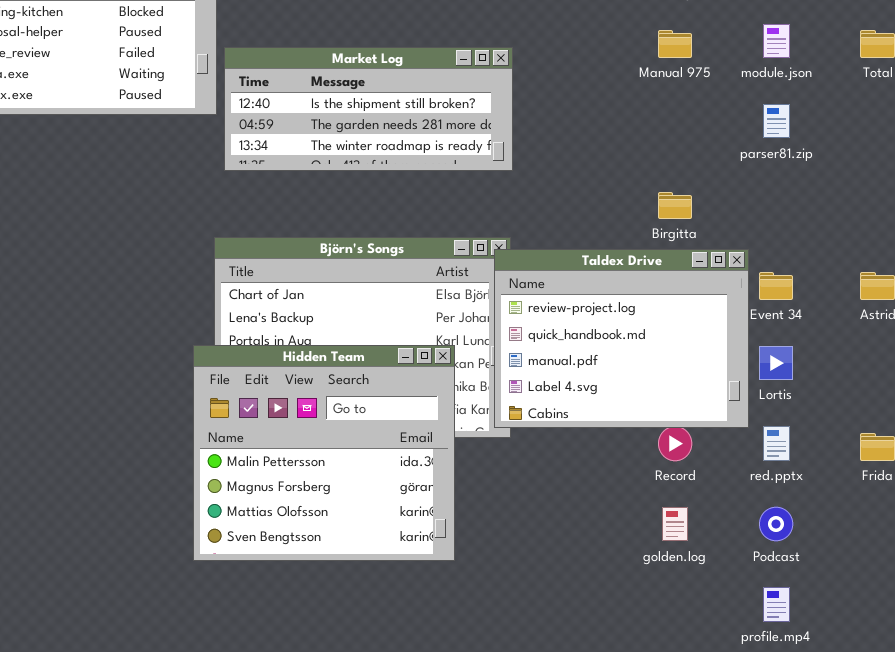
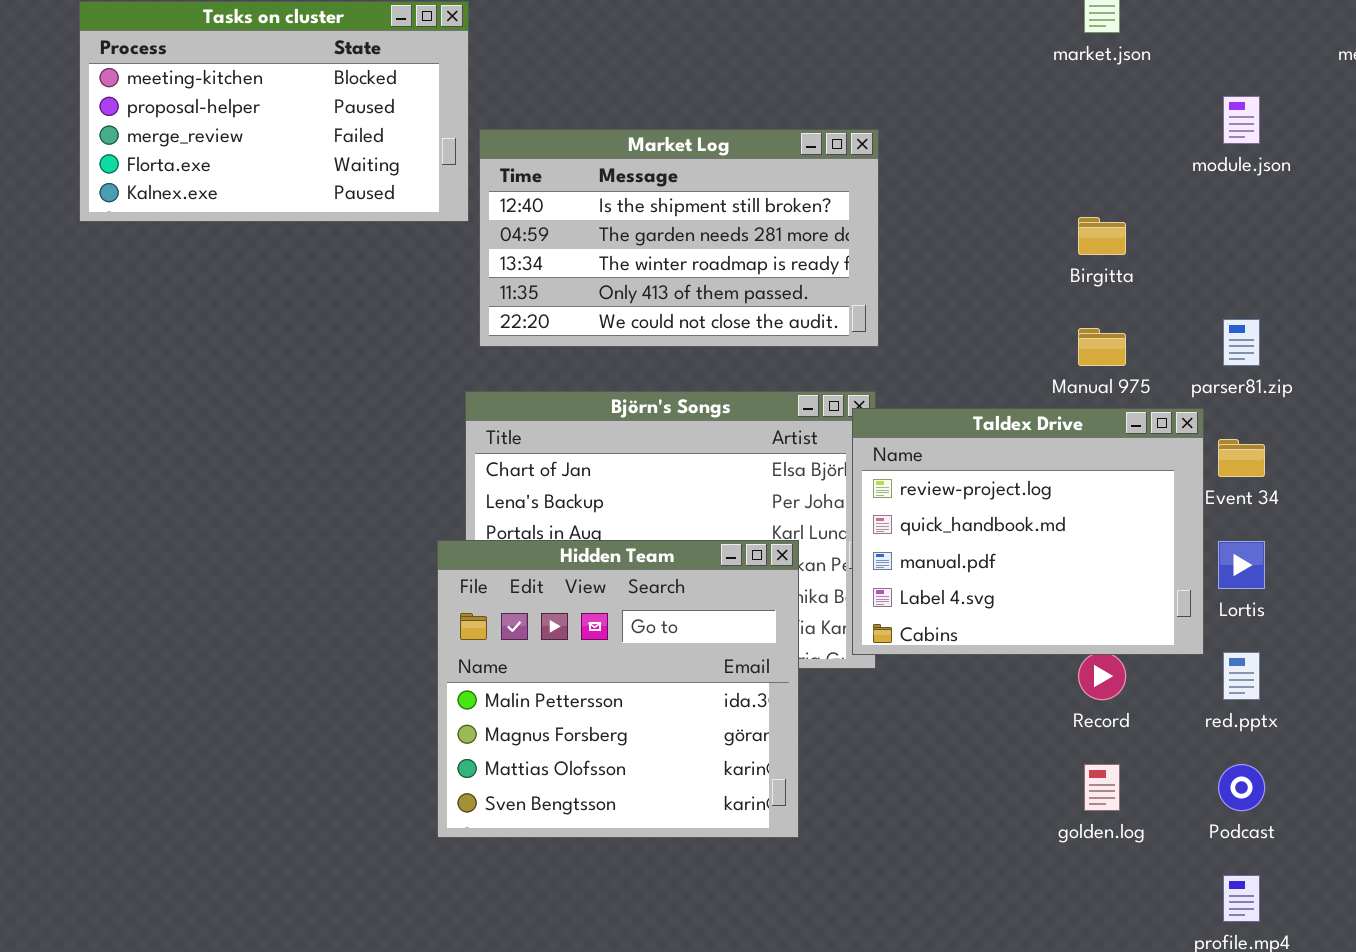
Manual 975: [658,30,692,58] -> [1078,328,1126,366], moved
Market Log: [224,47,513,171] -> [479,129,879,347], resized
parser81.zip: [763,104,790,138] -> [1223,319,1260,366], moved
Birgitta: [658,192,692,219] -> [1078,217,1126,255], moved

